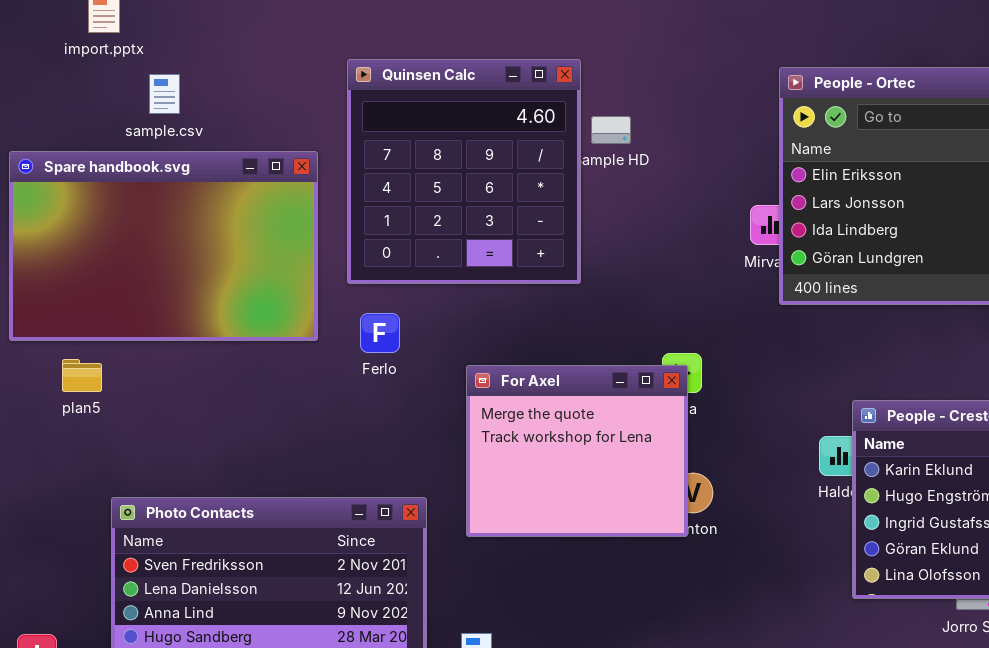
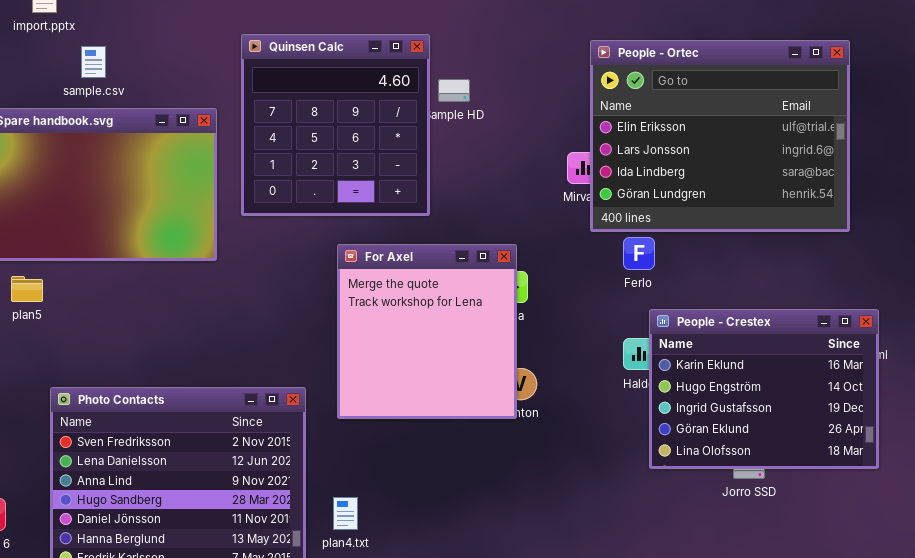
Ferlo: [360,313,400,353] -> [623,237,655,270], moved
For Axel: [466,365,688,537] -> [337,244,517,419], resized

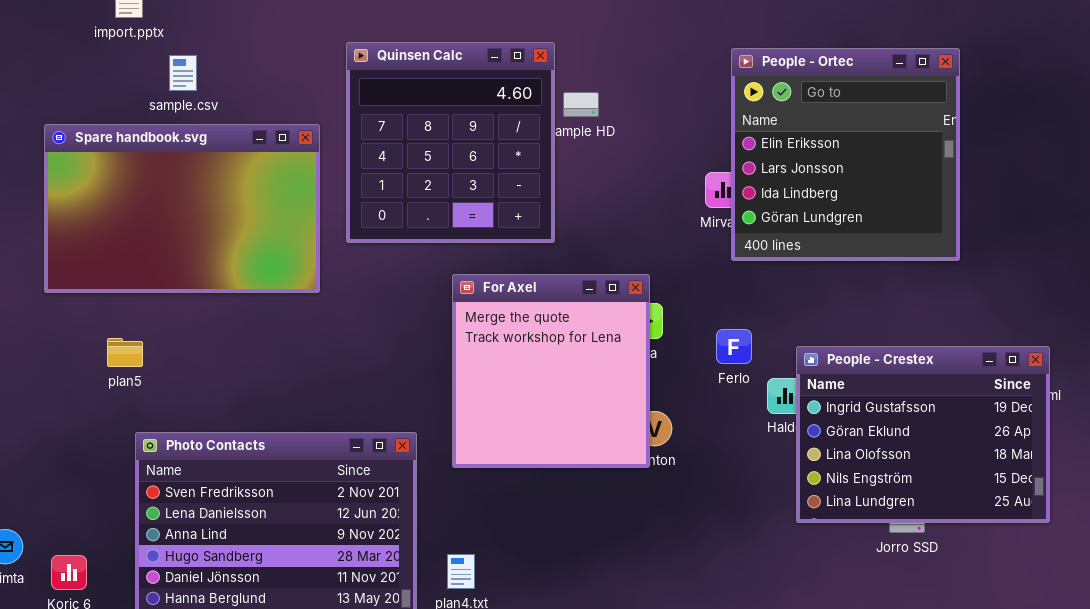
People - Ortec: [590,40,850,232] -> [731,48,960,261], resized
Ferlo: [623,237,655,270] -> [716,329,752,364], moved
plan5: [11,276,43,302] -> [107,338,143,367], moved
People - Crestex: [649,309,879,469] -> [796,346,1050,523], scrolled down 2 rows

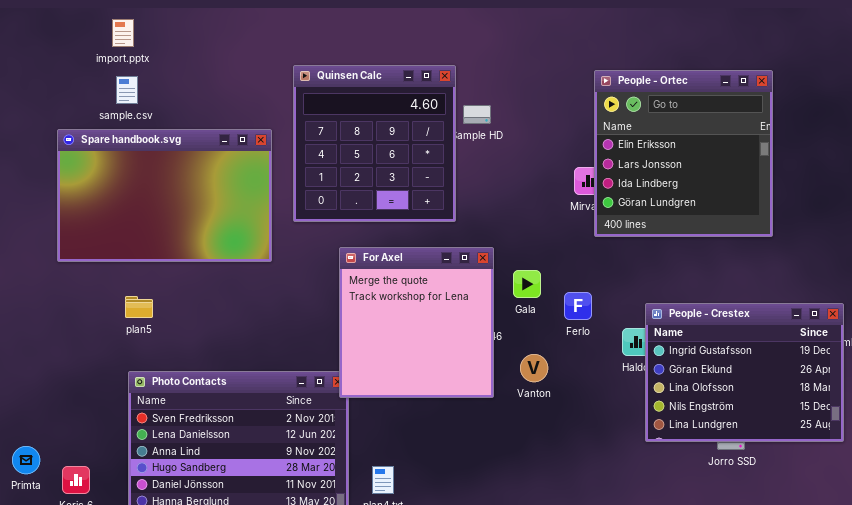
sample.csv: [169,55,197,91] -> [116,76,138,104], moved
For Axel: [452,274,650,468] -> [339,247,494,398], moved
Ferlo: [716,329,752,364] -> [564,292,592,320], moved
plan5: [107,338,143,367] -> [125,296,153,318], moved

